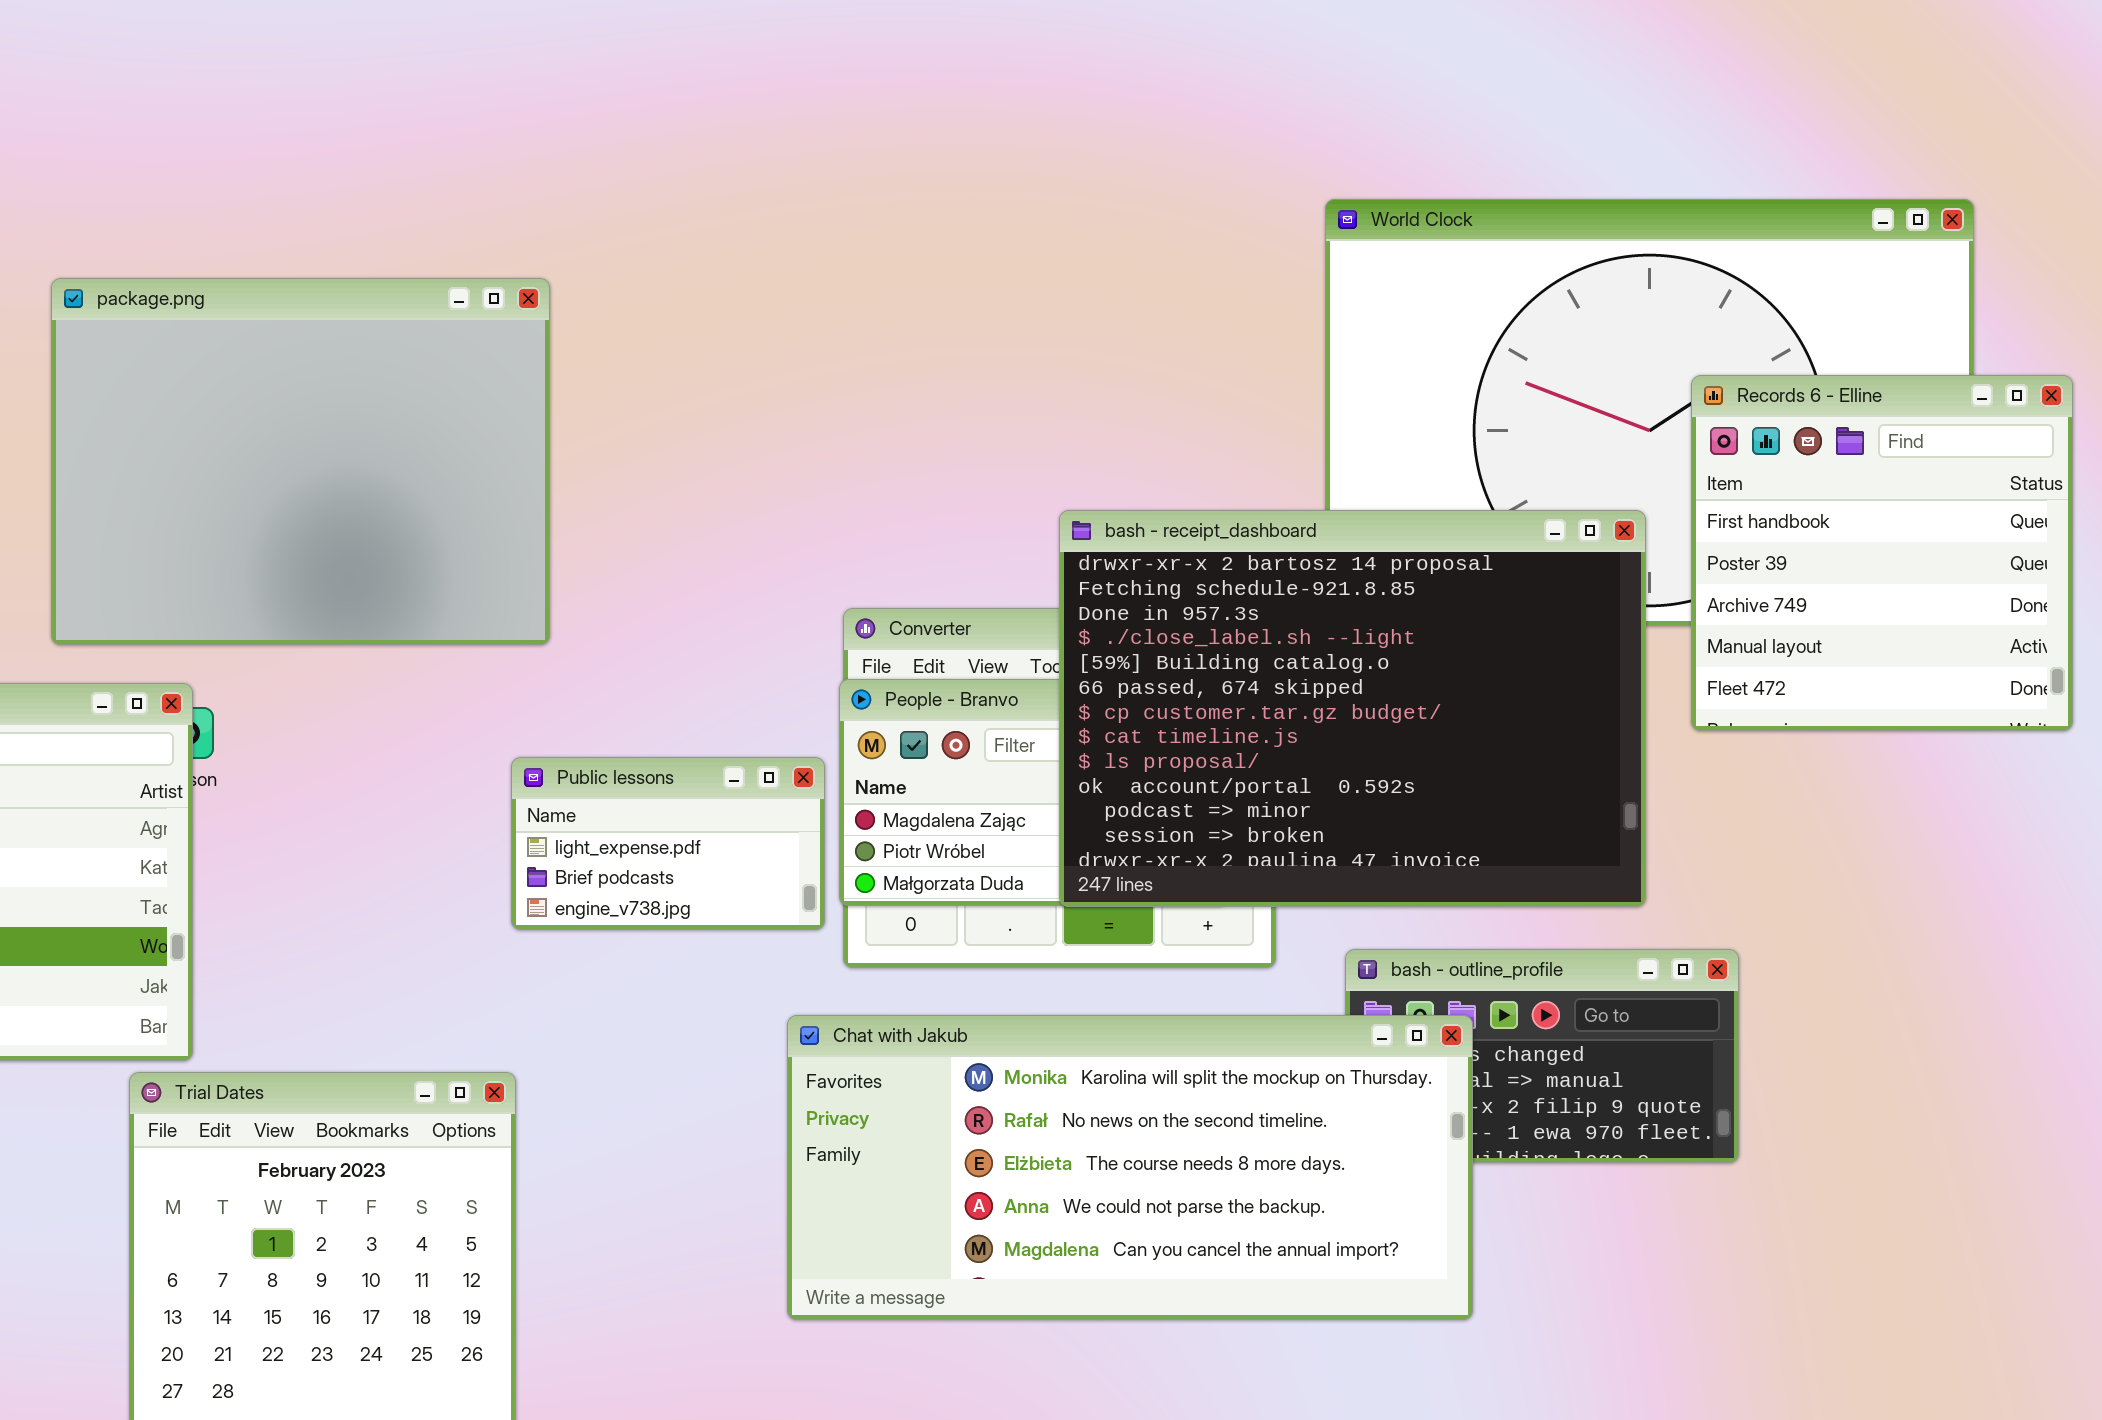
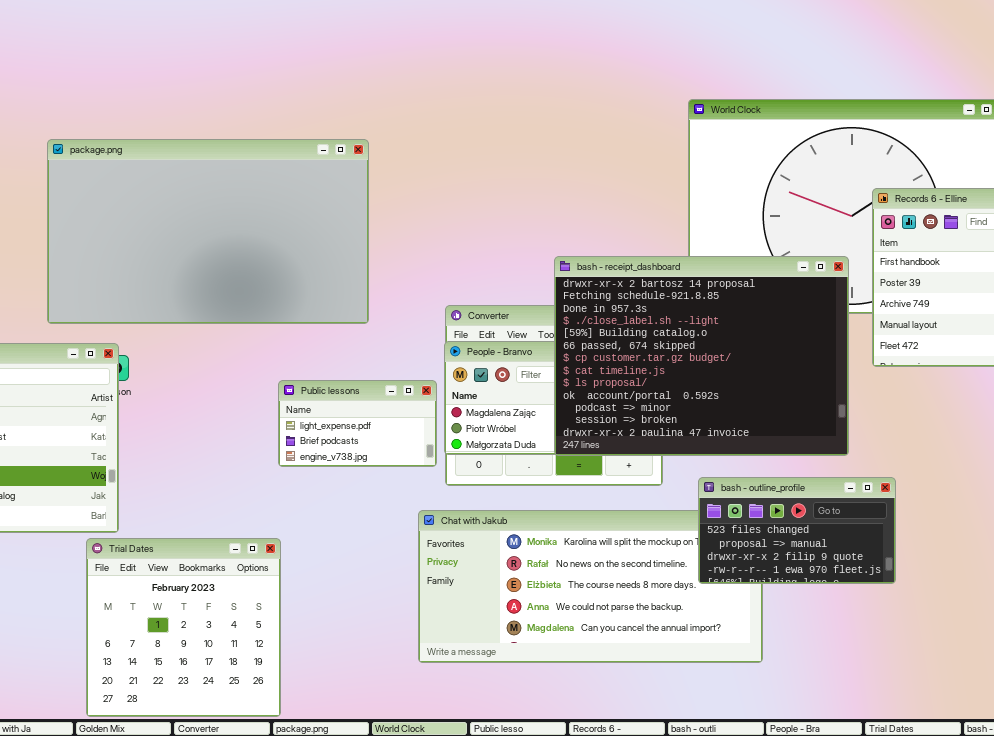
package.png: [51,278,550,645] -> [47,139,369,324], resized
bash - outline_profile: [1345,949,1739,1163] -> [698,477,896,584], raised

